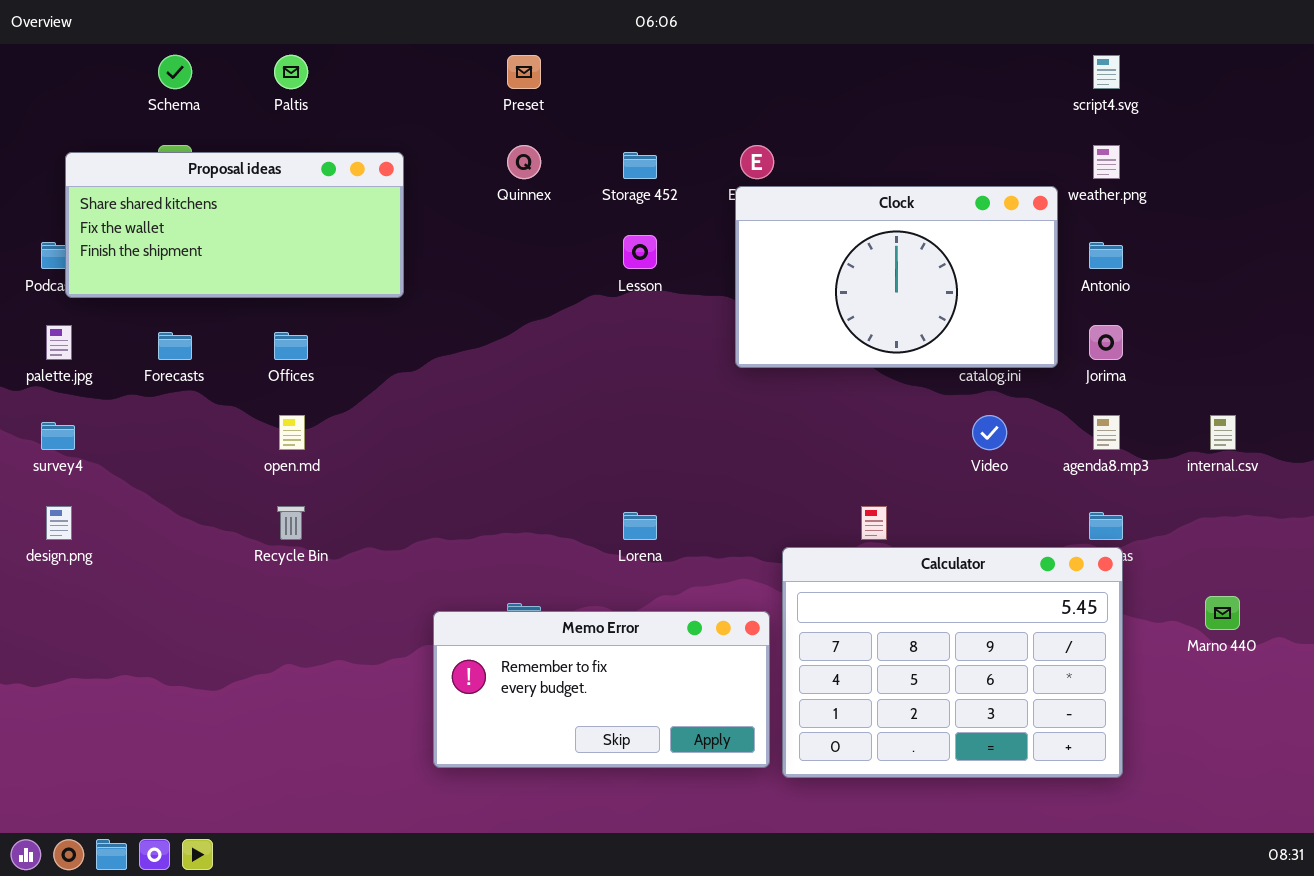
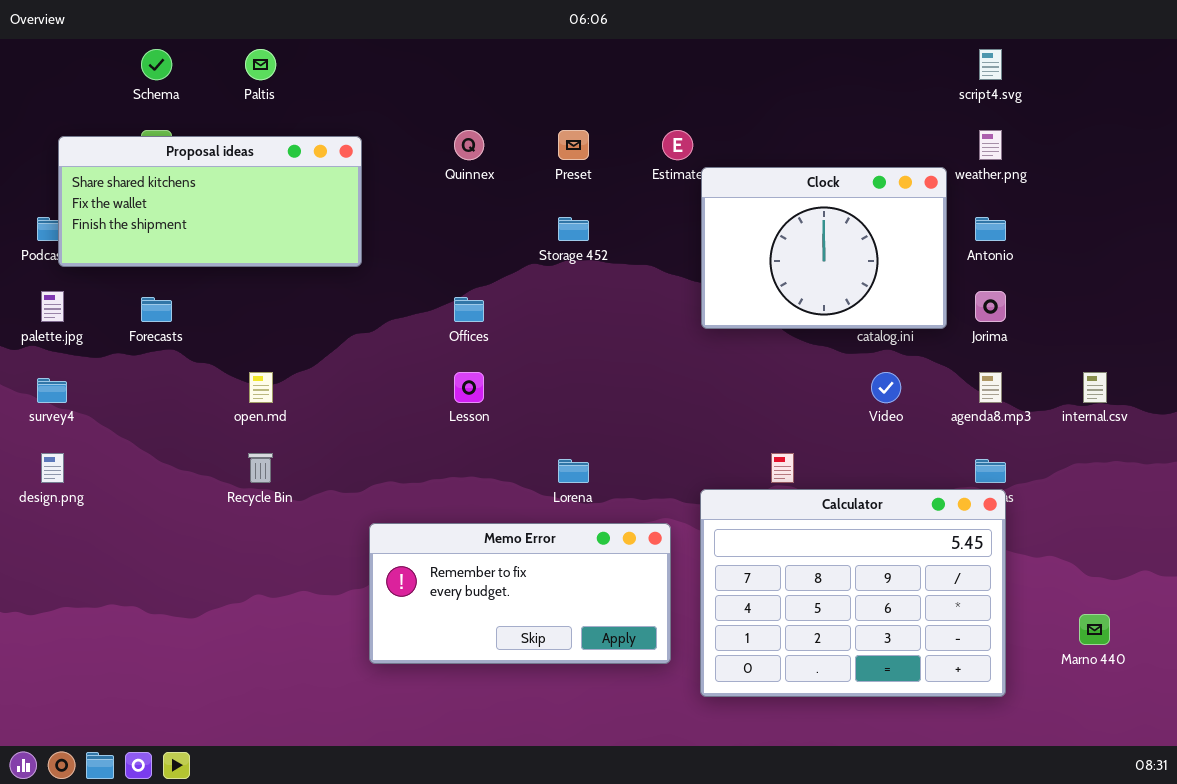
Preset: [507,55,541,89] -> [558,130,589,160], moved
Storage 452: [623,152,657,179] -> [558,217,589,241], moved
Clock: [735,186,1058,368] -> [701,167,947,329], resized
Lesson: [623,235,657,269] -> [454,372,484,403], moved
Offices: [274,332,308,360] -> [454,297,484,322], moved
Marno 440: [1205,596,1240,630] -> [1079,614,1110,645], moved
Memo Error: [433,611,770,768] -> [369,523,671,664], moved

